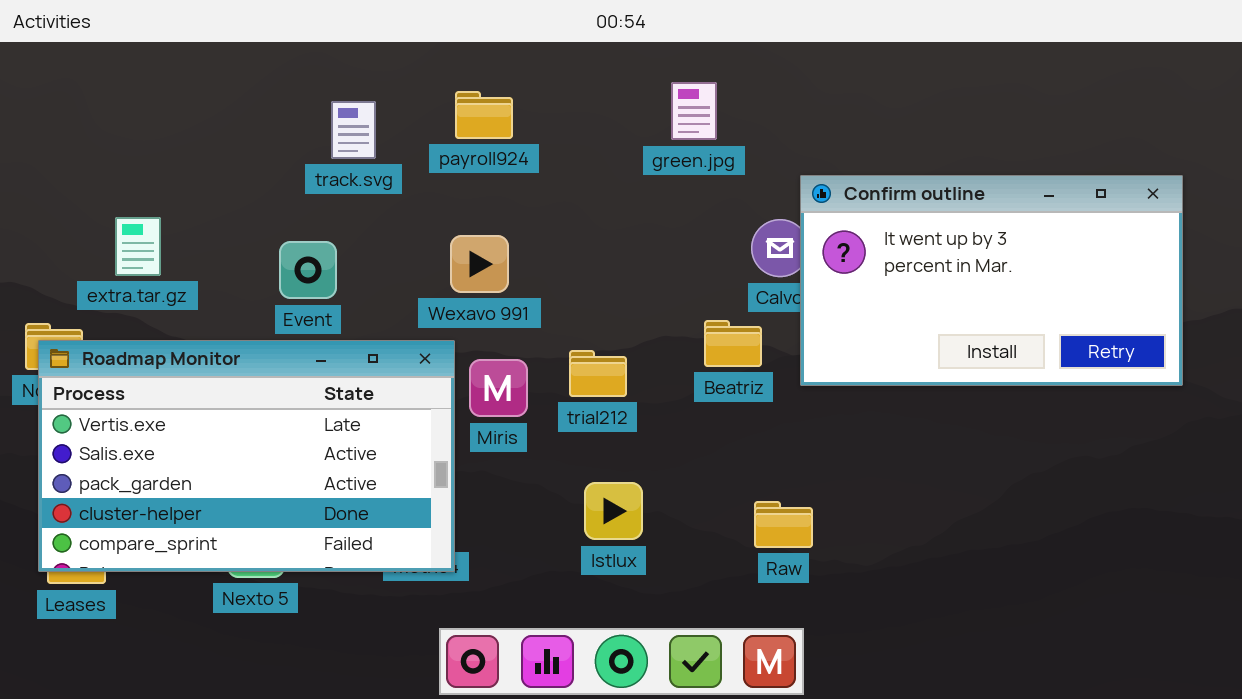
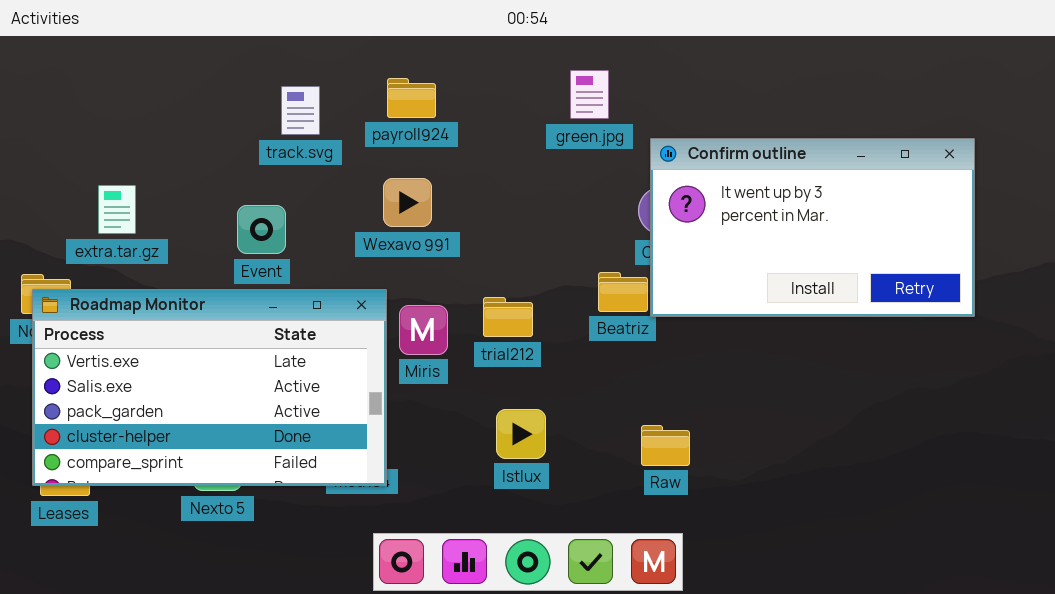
Confirm outline: [800,175,1183,386] -> [650,138,975,317], moved
Wexavo 991: [450,235,509,293] -> [383,178,432,227], moved

